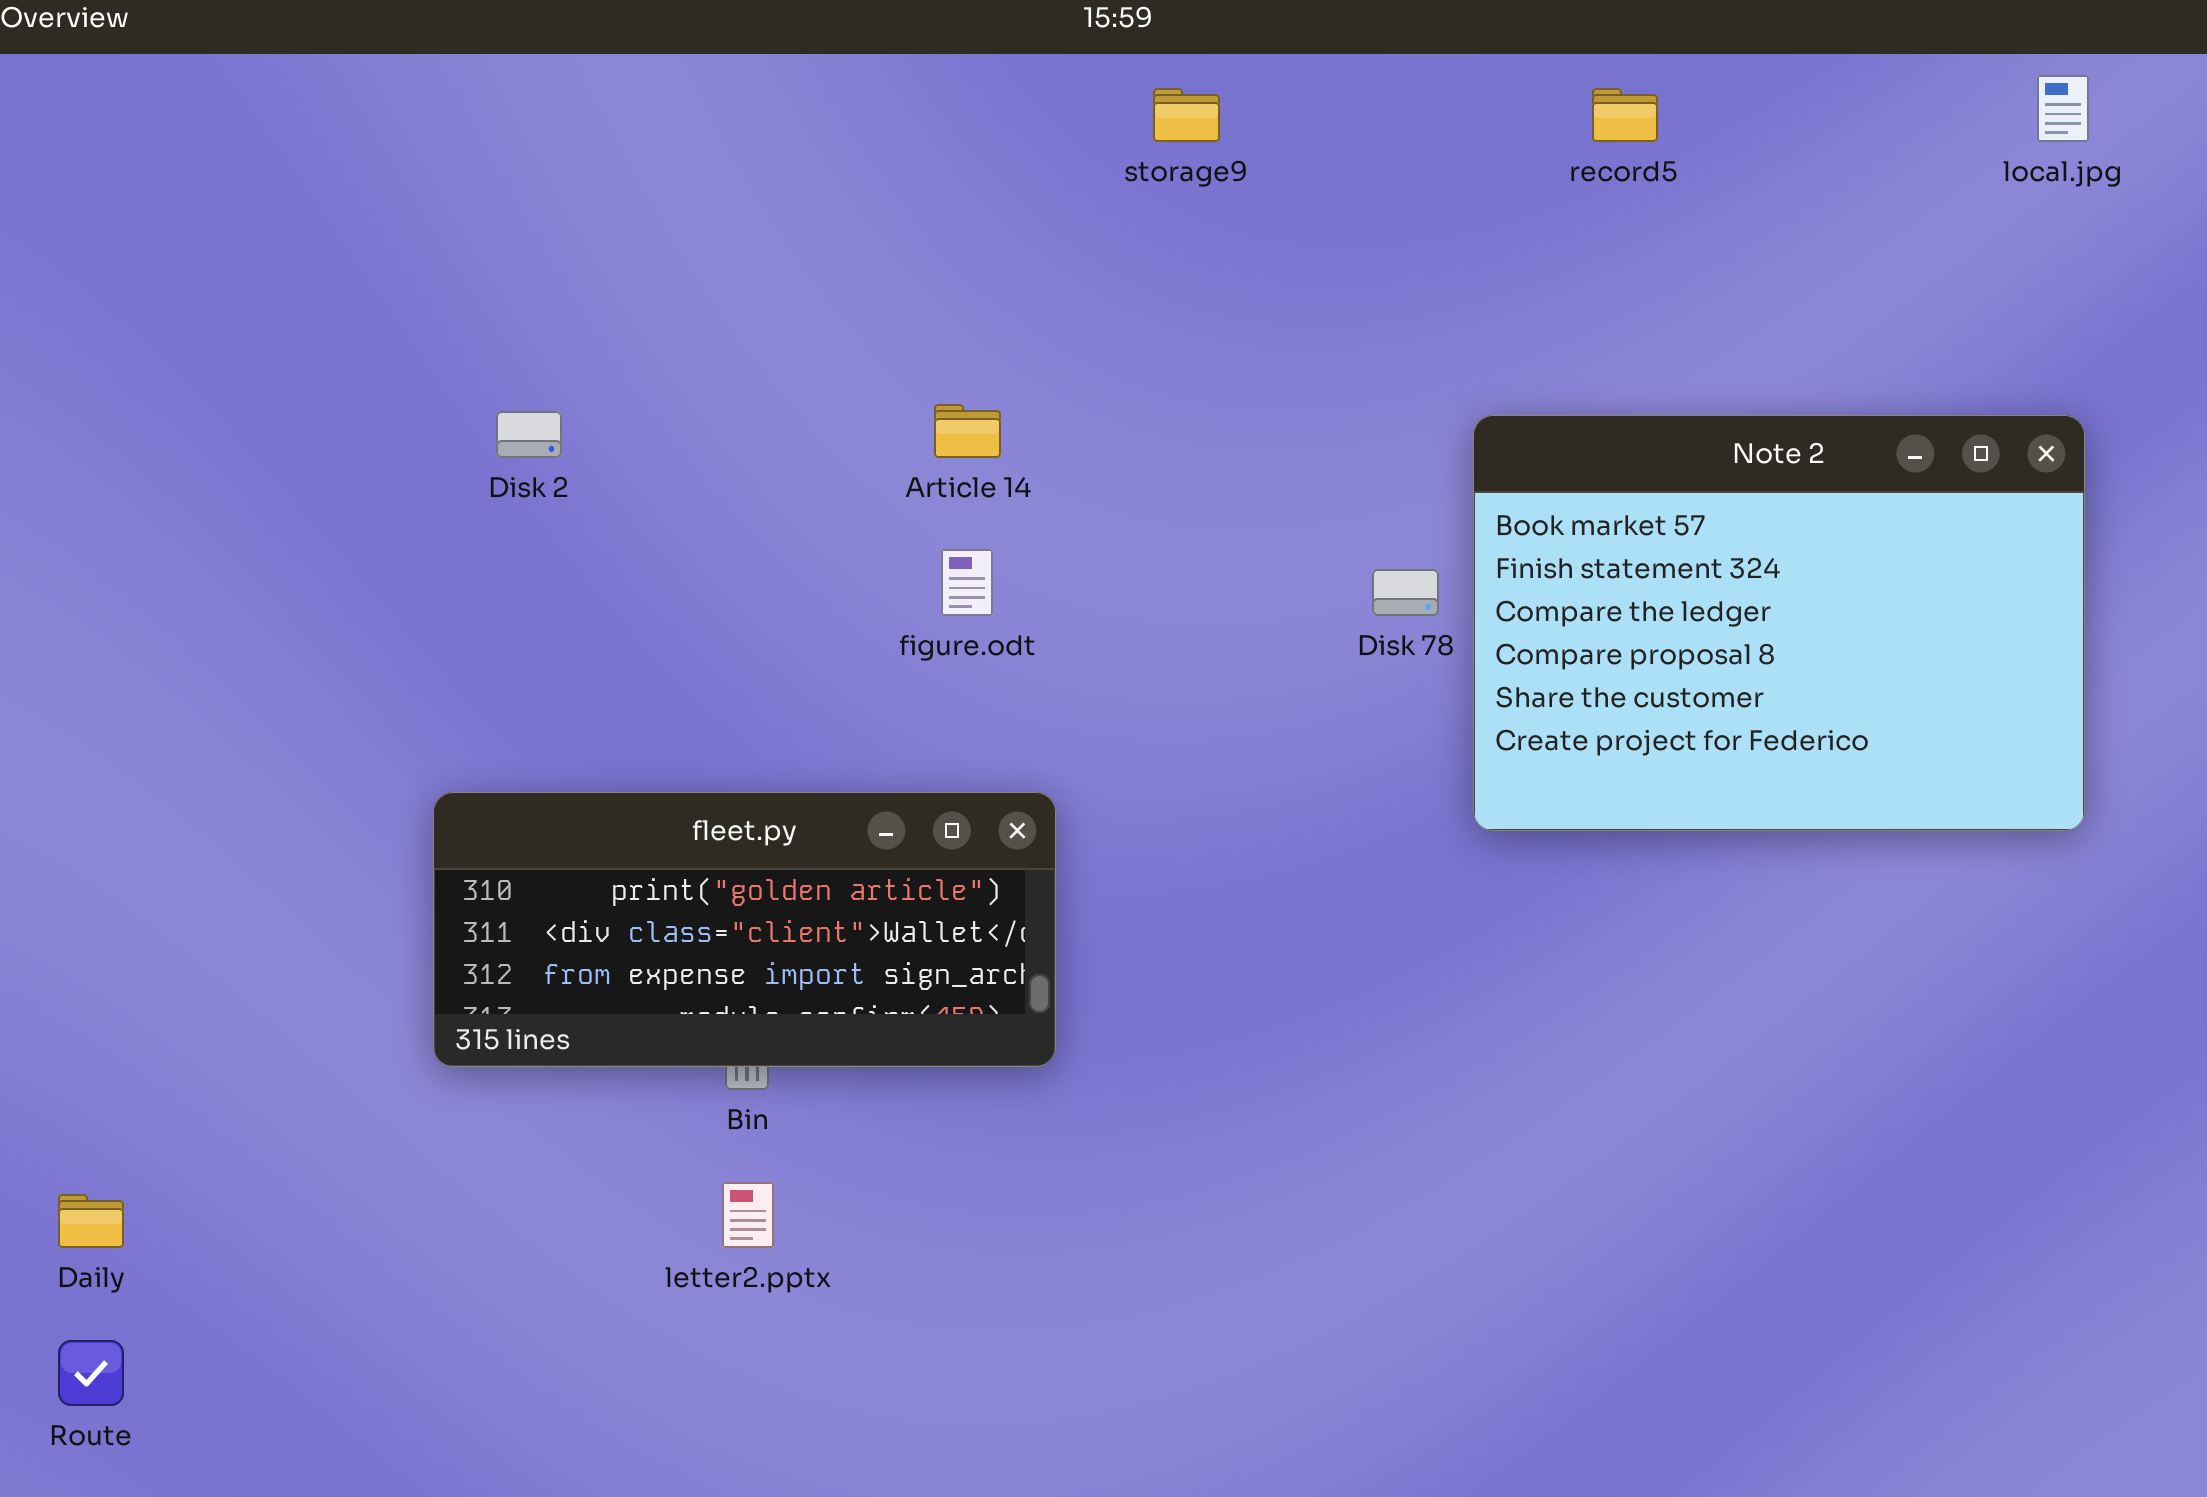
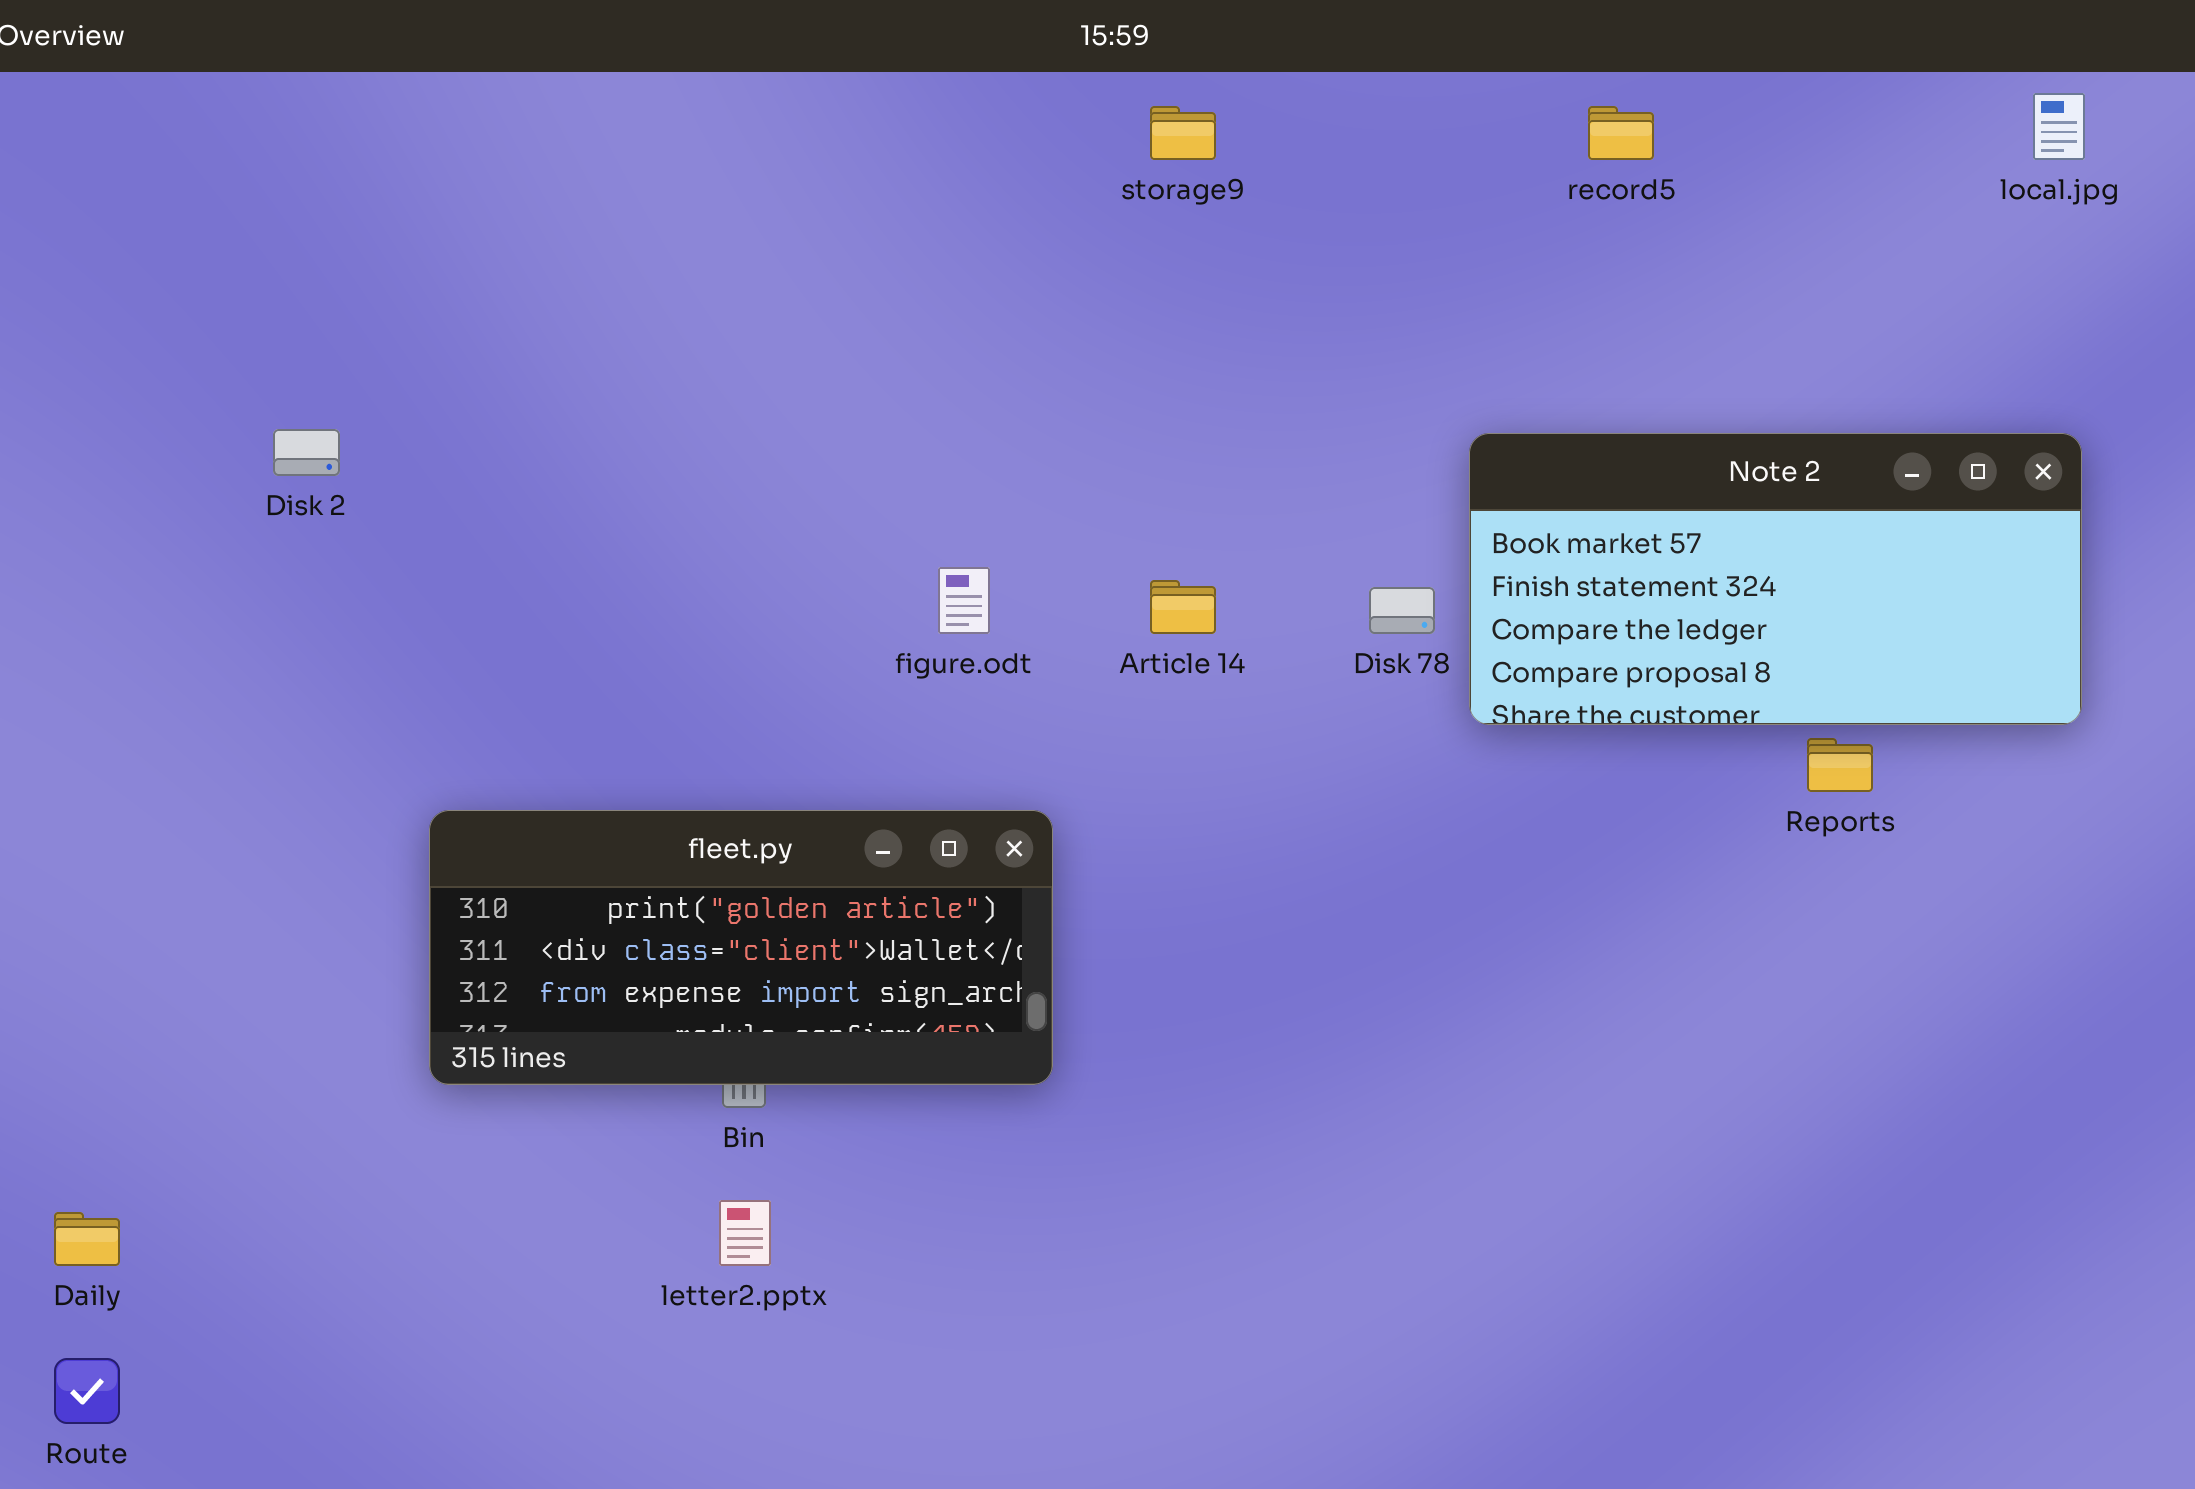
Article 14: [934,404,1001,458] -> [1150,580,1216,634], moved
Disk 2: [496,411,562,458] -> [273,429,340,476], moved
Note 2: [1473,415,2085,831] -> [1469,433,2082,725], resized

